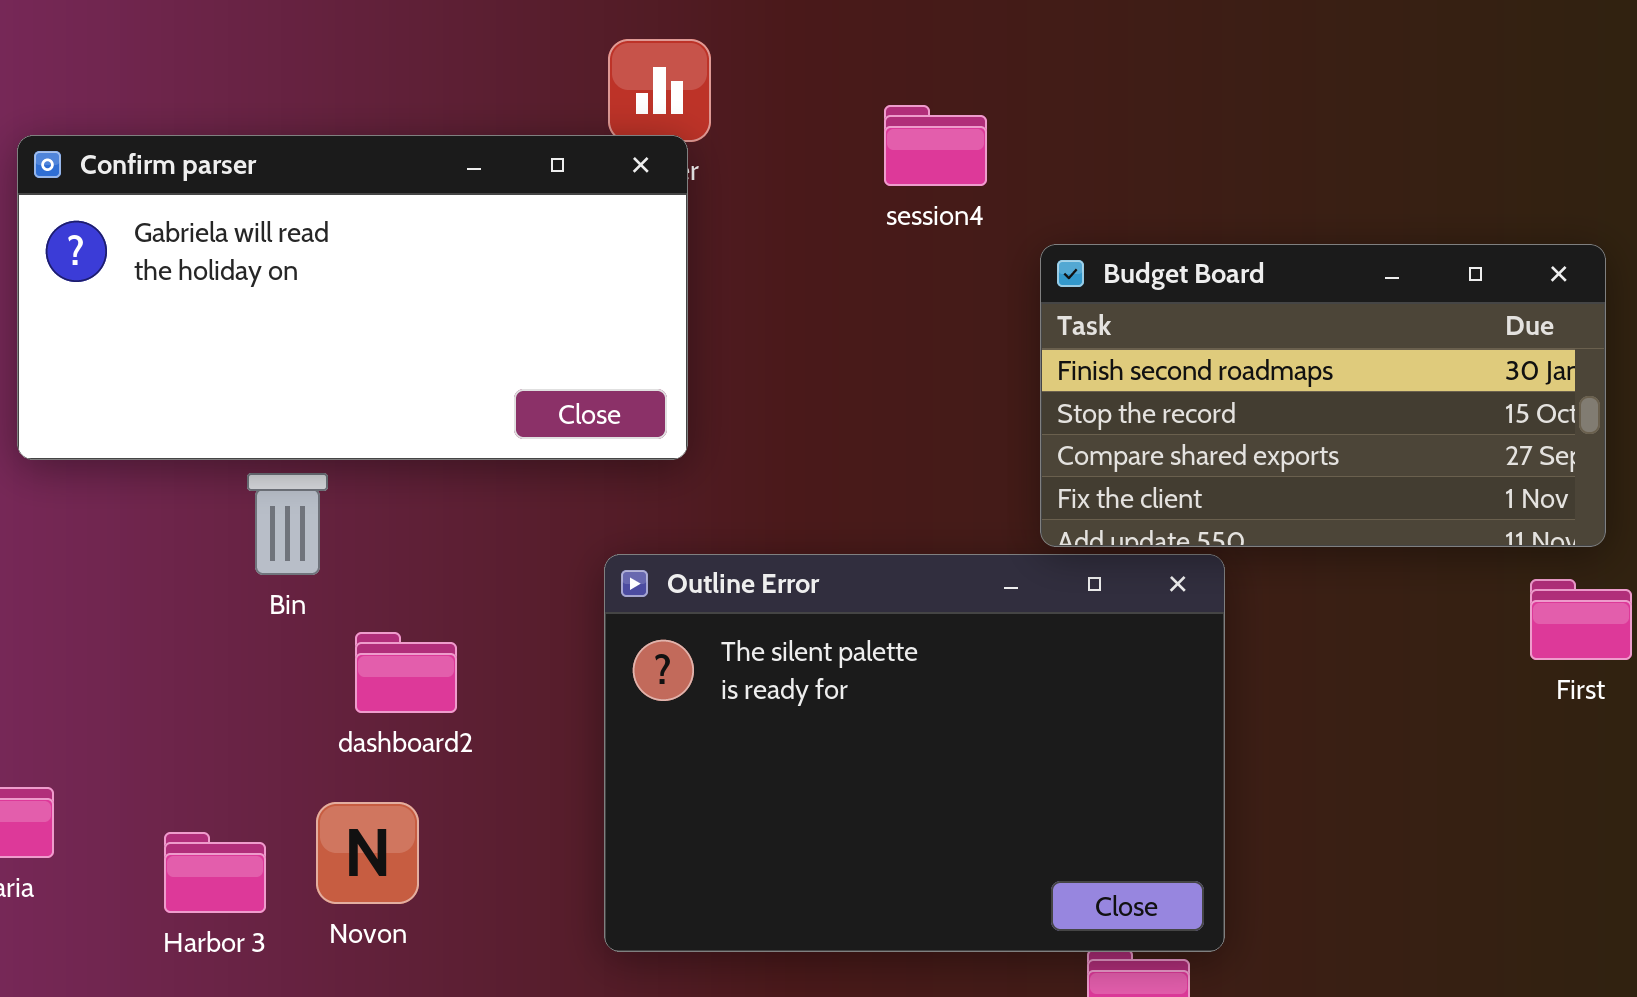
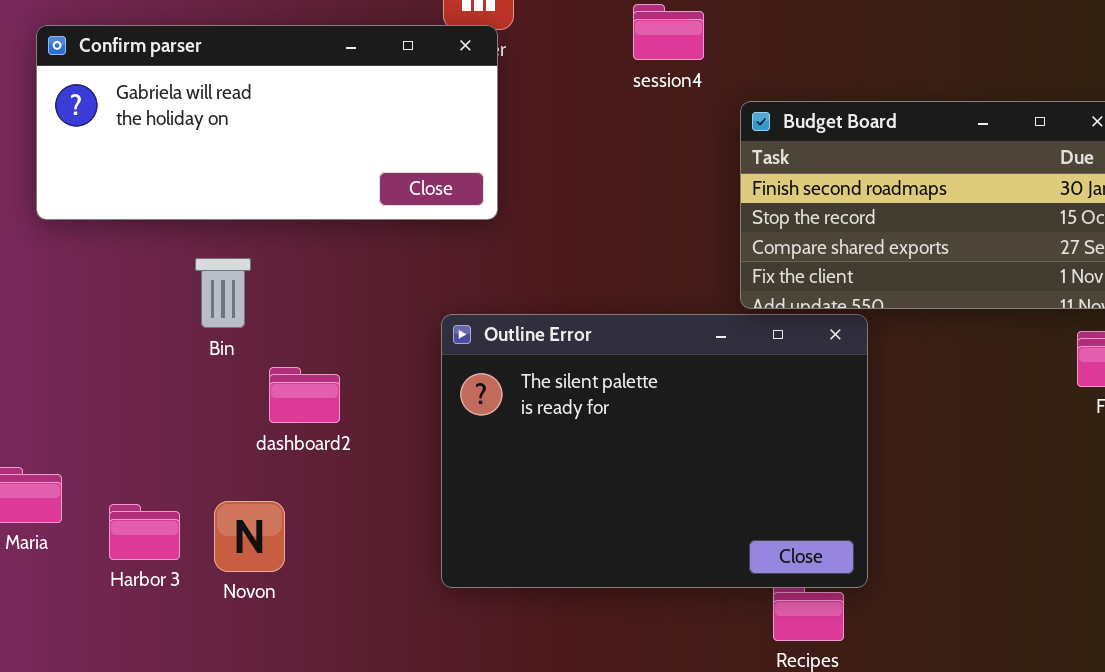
Confirm parser: [17,135,688,460] -> [36,25,498,220], resized
Novon: [316,802,419,904] -> [214,501,285,572], moved
Harbor 3: [164,832,266,913] -> [109,504,180,560], moved

